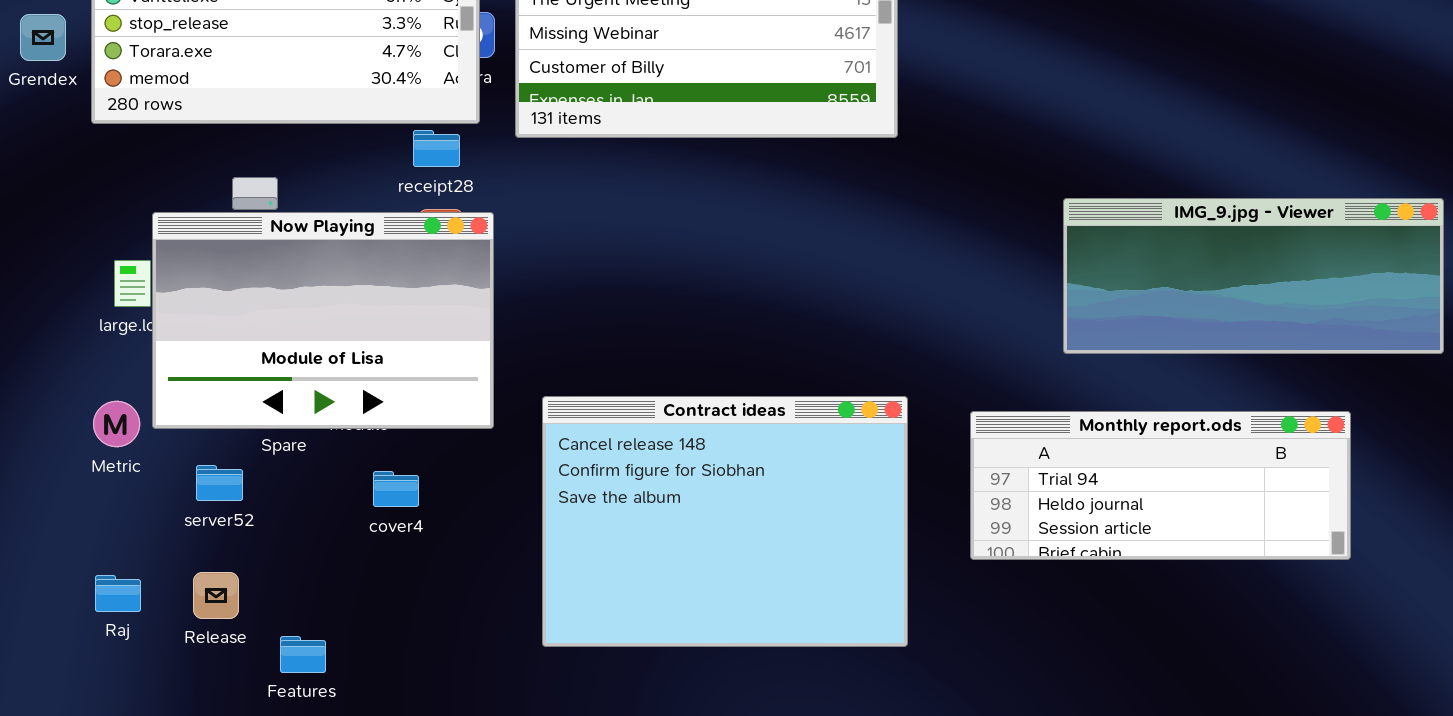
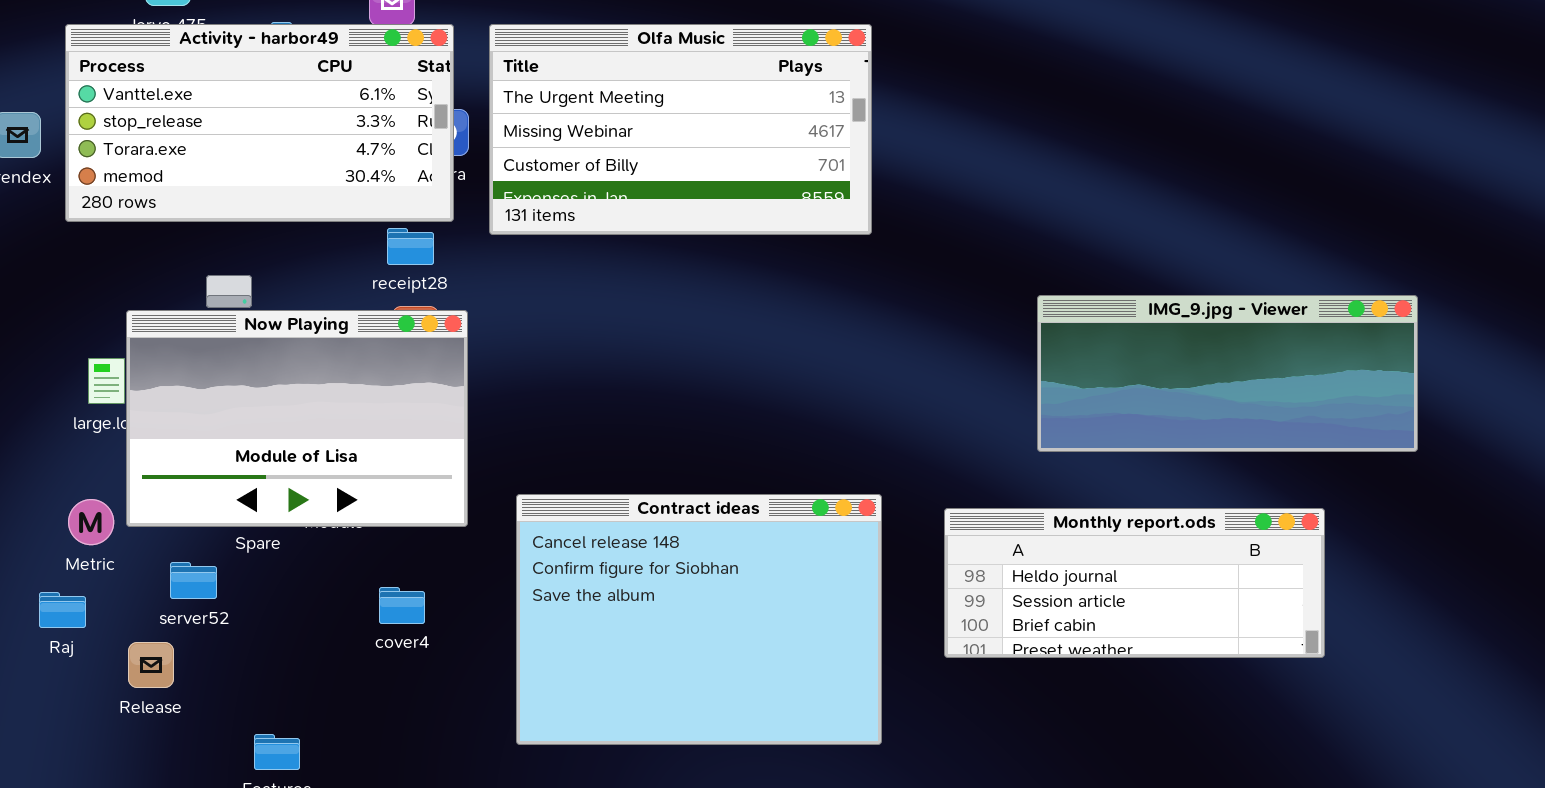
Monthly report.ods: [970,411,1351,560] -> [944,508,1325,658], scrolled down 1 row
cover4: [373,471,419,507] -> [379,587,425,624], moved
Release: [193,572,239,619] -> [128,642,174,688], moved
Raj: [95,575,141,612] -> [39,592,86,628], moved

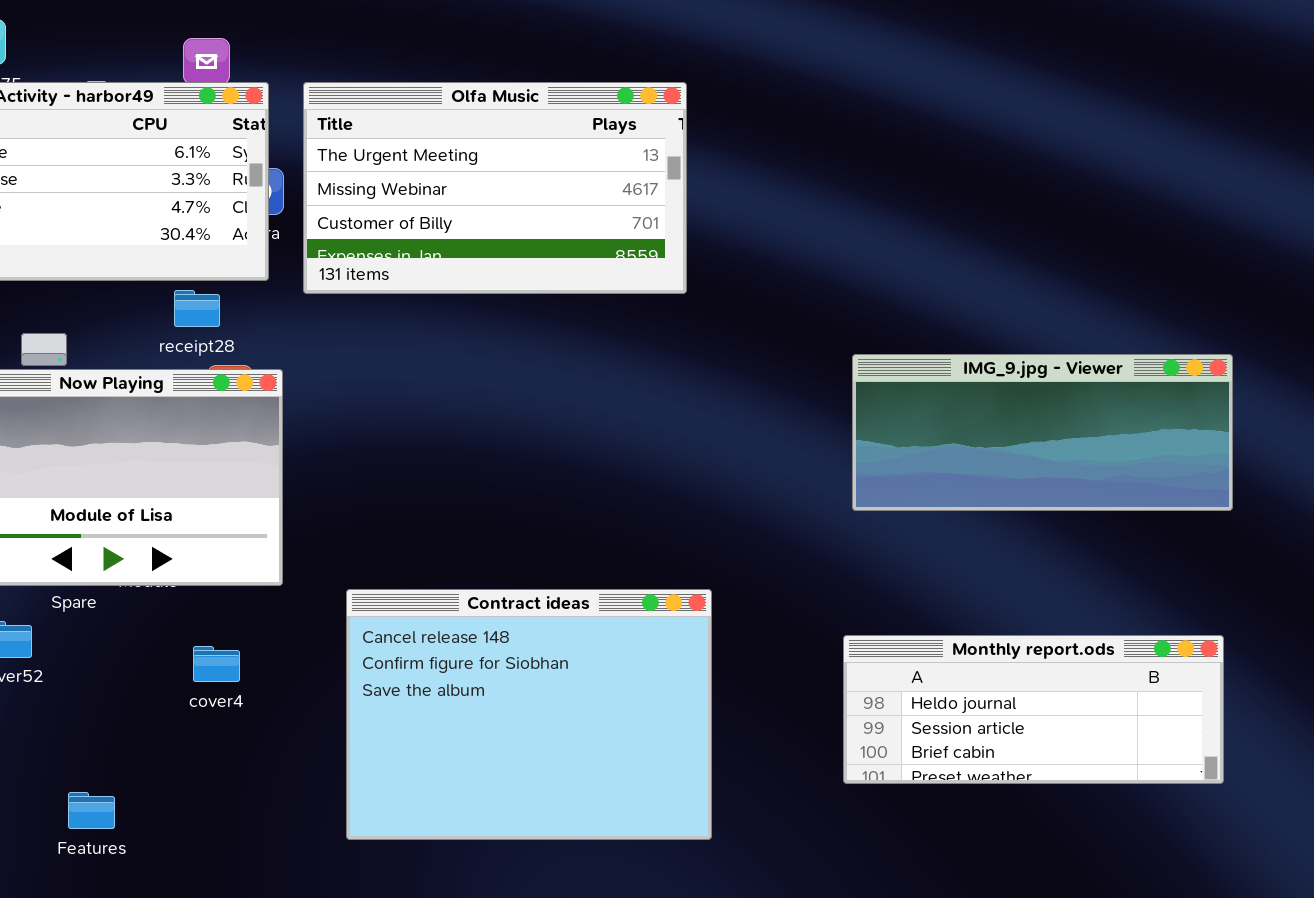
receipt28: [387,228,434,265] -> [174,290,220,327], moved
Contract ideas: [516,494,882,745] -> [346,589,712,840], moved
Monthly report.ods: [944,508,1325,658] -> [843,635,1224,784], moved

